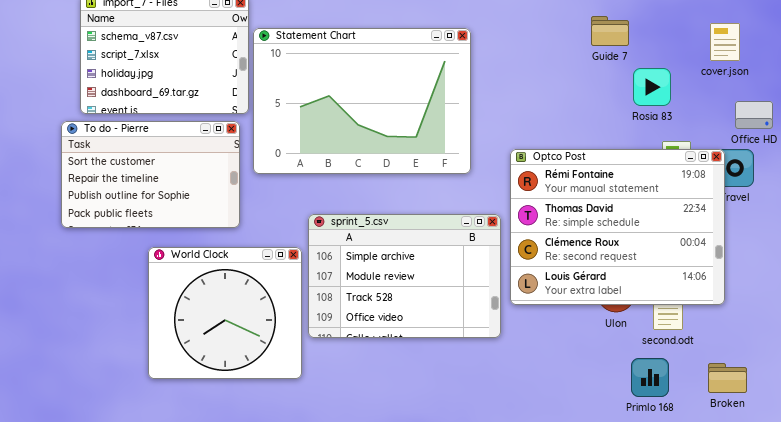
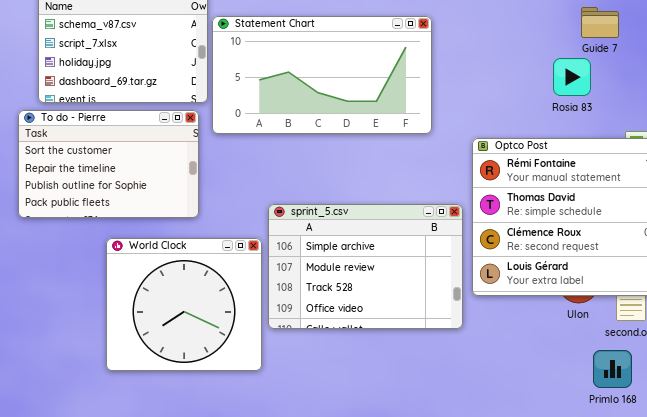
Guide 7: [591,16,629,46] -> [581,7,619,38], moved
Statement Chart: [253,28,471,174] -> [212,16,432,134], resized
Rosia 83: [633,68,671,106] -> [553,58,591,96], moved

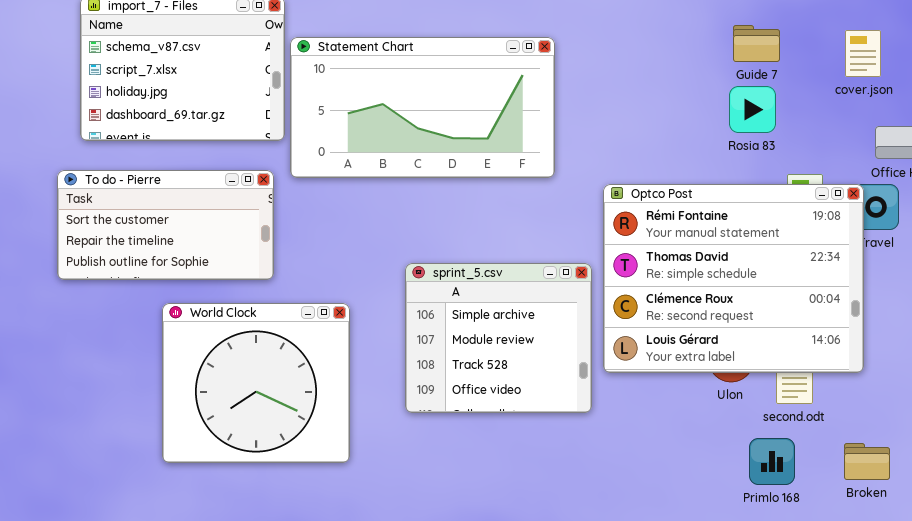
Rosia 83: [553,58,591,96] -> [729,86,776,133], moved
To do - Pierre: [18,110,199,218] -> [57,170,274,280], resized
sprint_5.csv: [268,204,463,329] -> [405,263,592,413], resized

